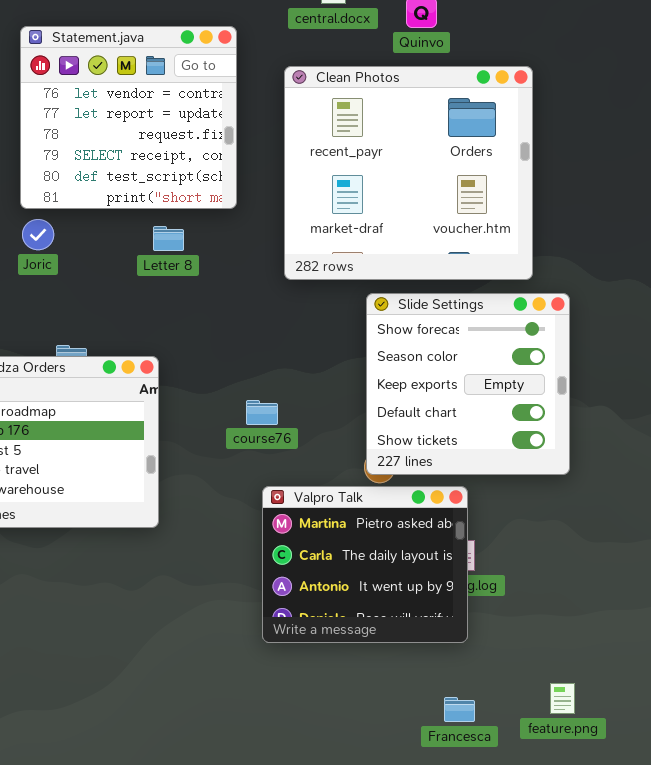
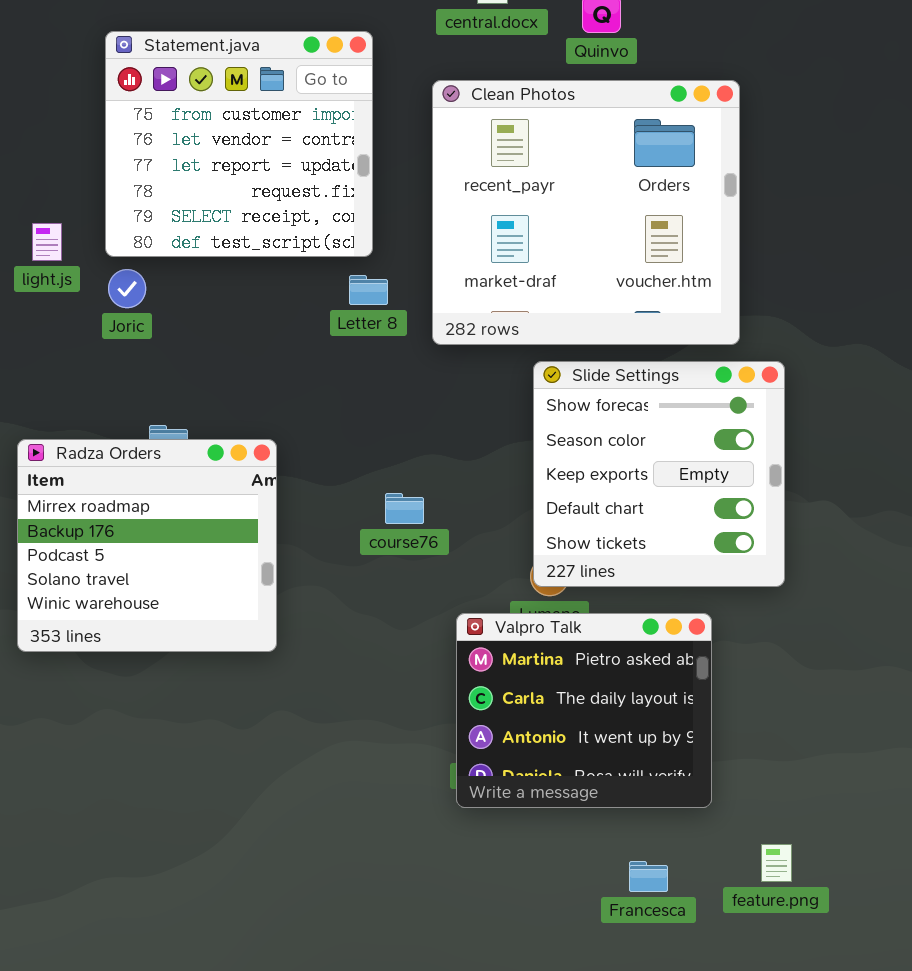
Statement.java: [20,26,237,209] -> [105,31,373,257], scrolled up 1 row
Letter 8: [153,226,184,251] -> [349,275,388,305], moved
Valpro Talk: [262,486,468,643] -> [456,613,712,808], moved

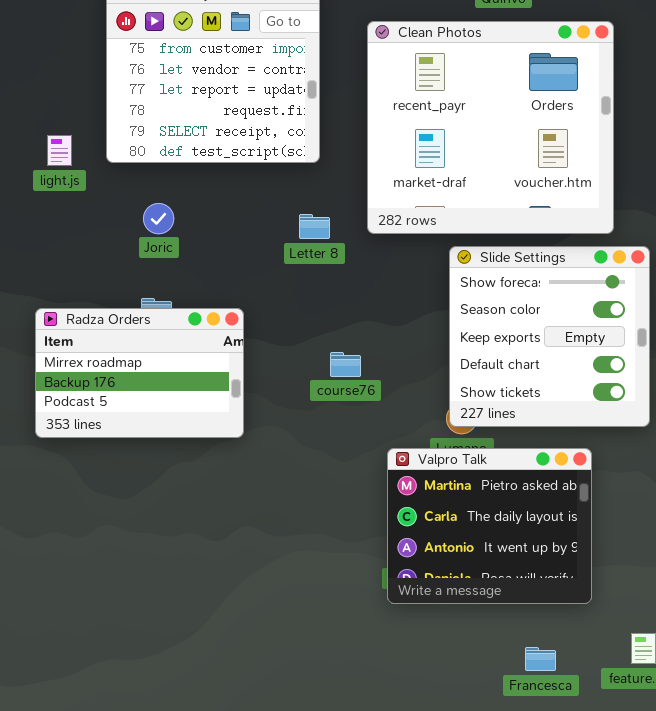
Joric: [108,269,146,308] -> [143,203,174,234], moved
Letter 8: [349,275,388,305] -> [299,214,330,239], moved
Radza Orders: [17,439,277,652] -> [35,308,244,438], resized

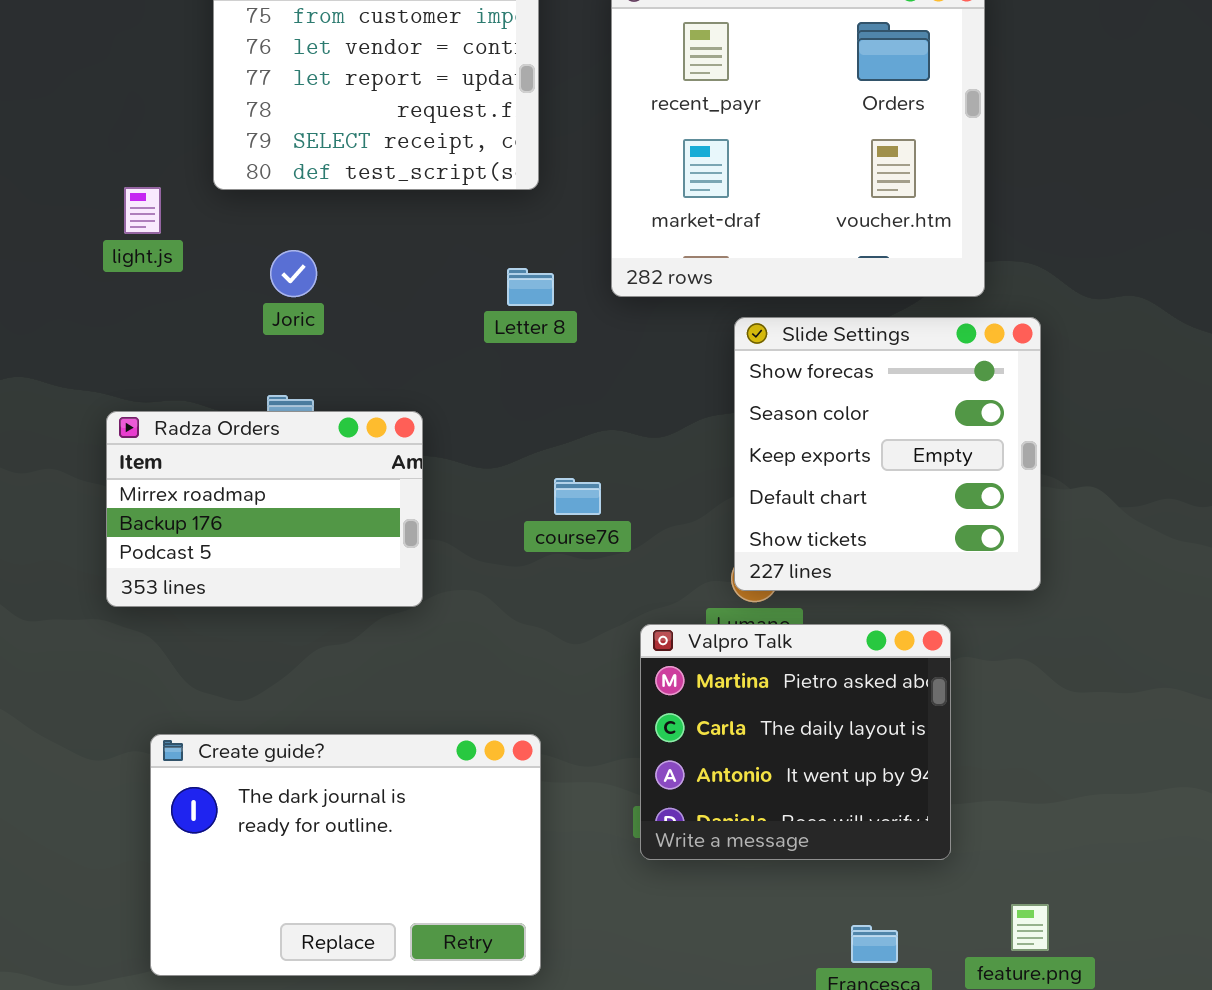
light.js: [47,135,72,166] -> [124,187,161,234], moved
Create guide?: none -> [150,734,541,976], opened

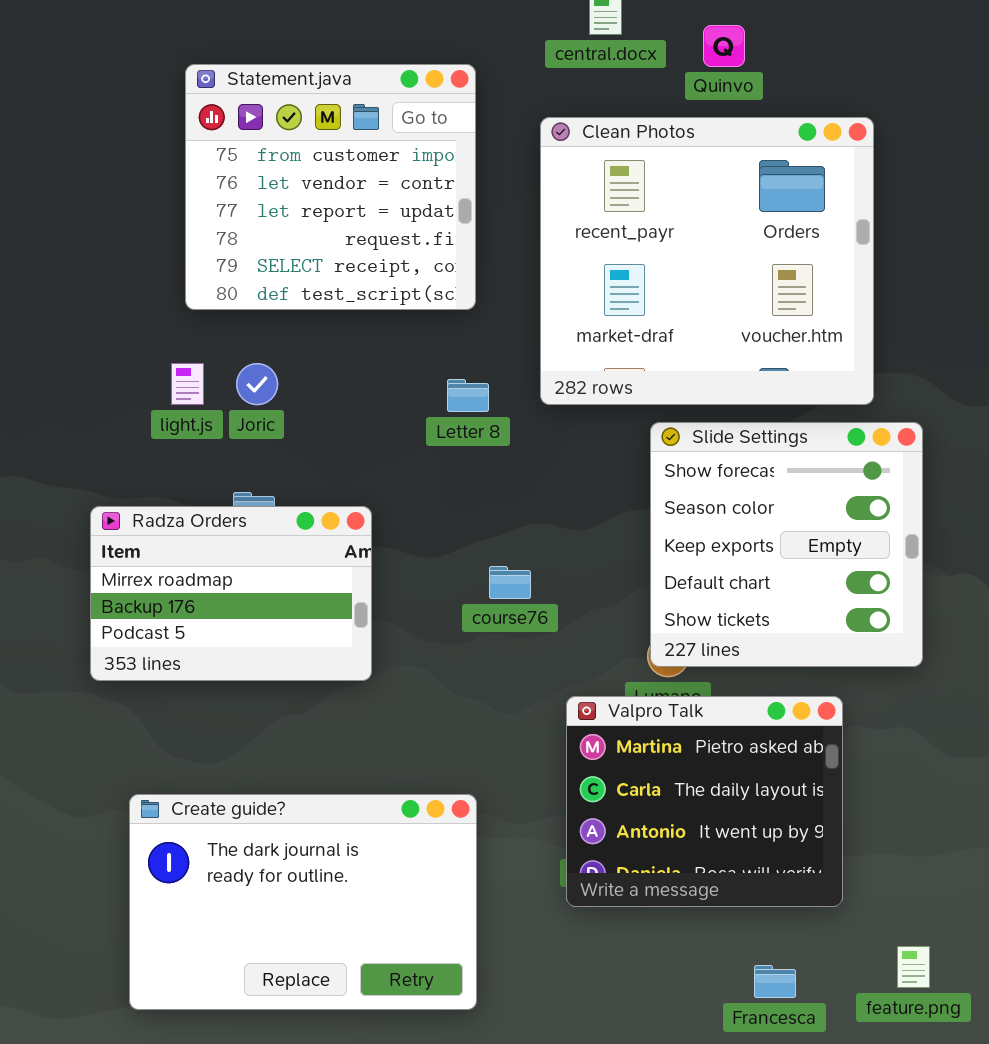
light.js: [124,187,161,234] -> [171,363,204,405], moved

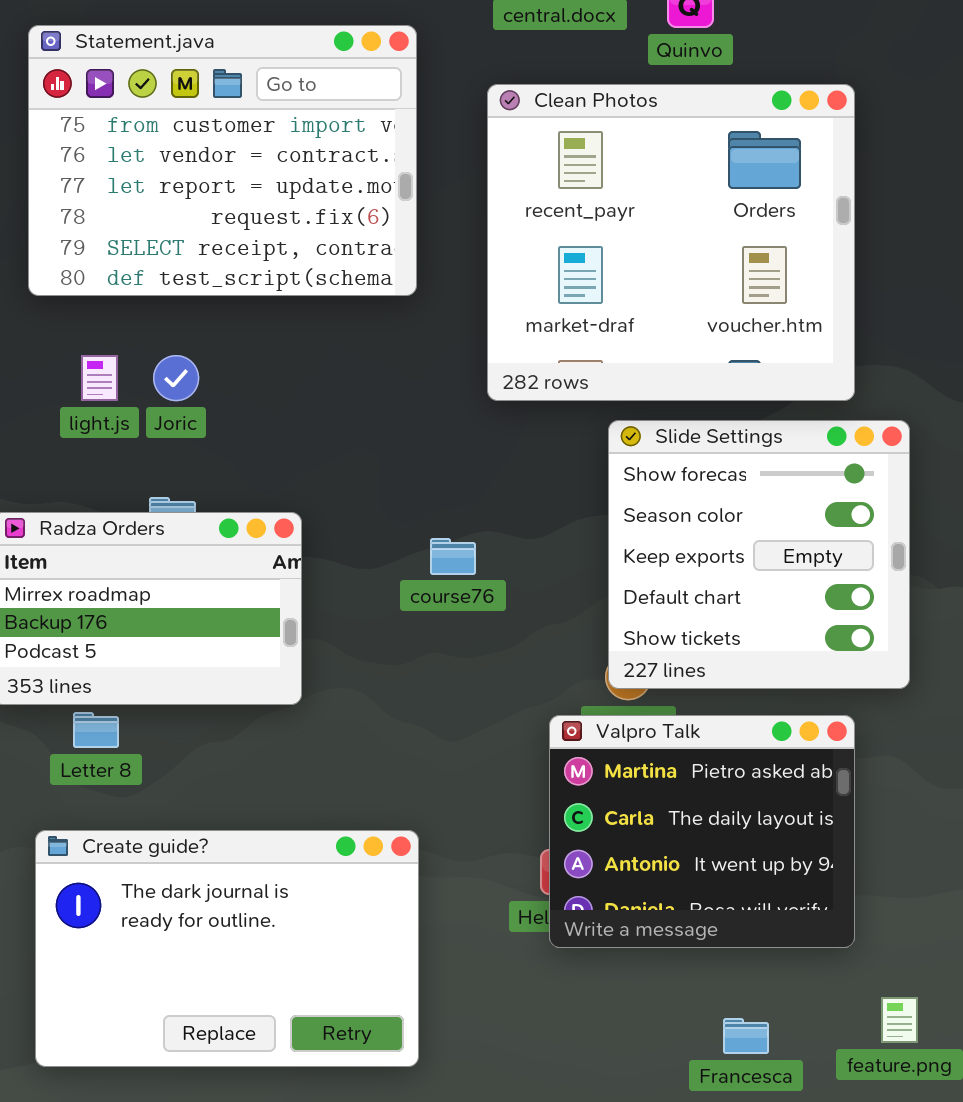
Statement.java: [185,64,476,310] -> [28,25,417,296], resized
Letter 8: [447,379,489,412] -> [73,712,119,748], moved
course76: [489,566,531,599] -> [430,538,476,575], moved
Valpro Talk: [566,696,843,907] -> [549,715,855,948], moved

